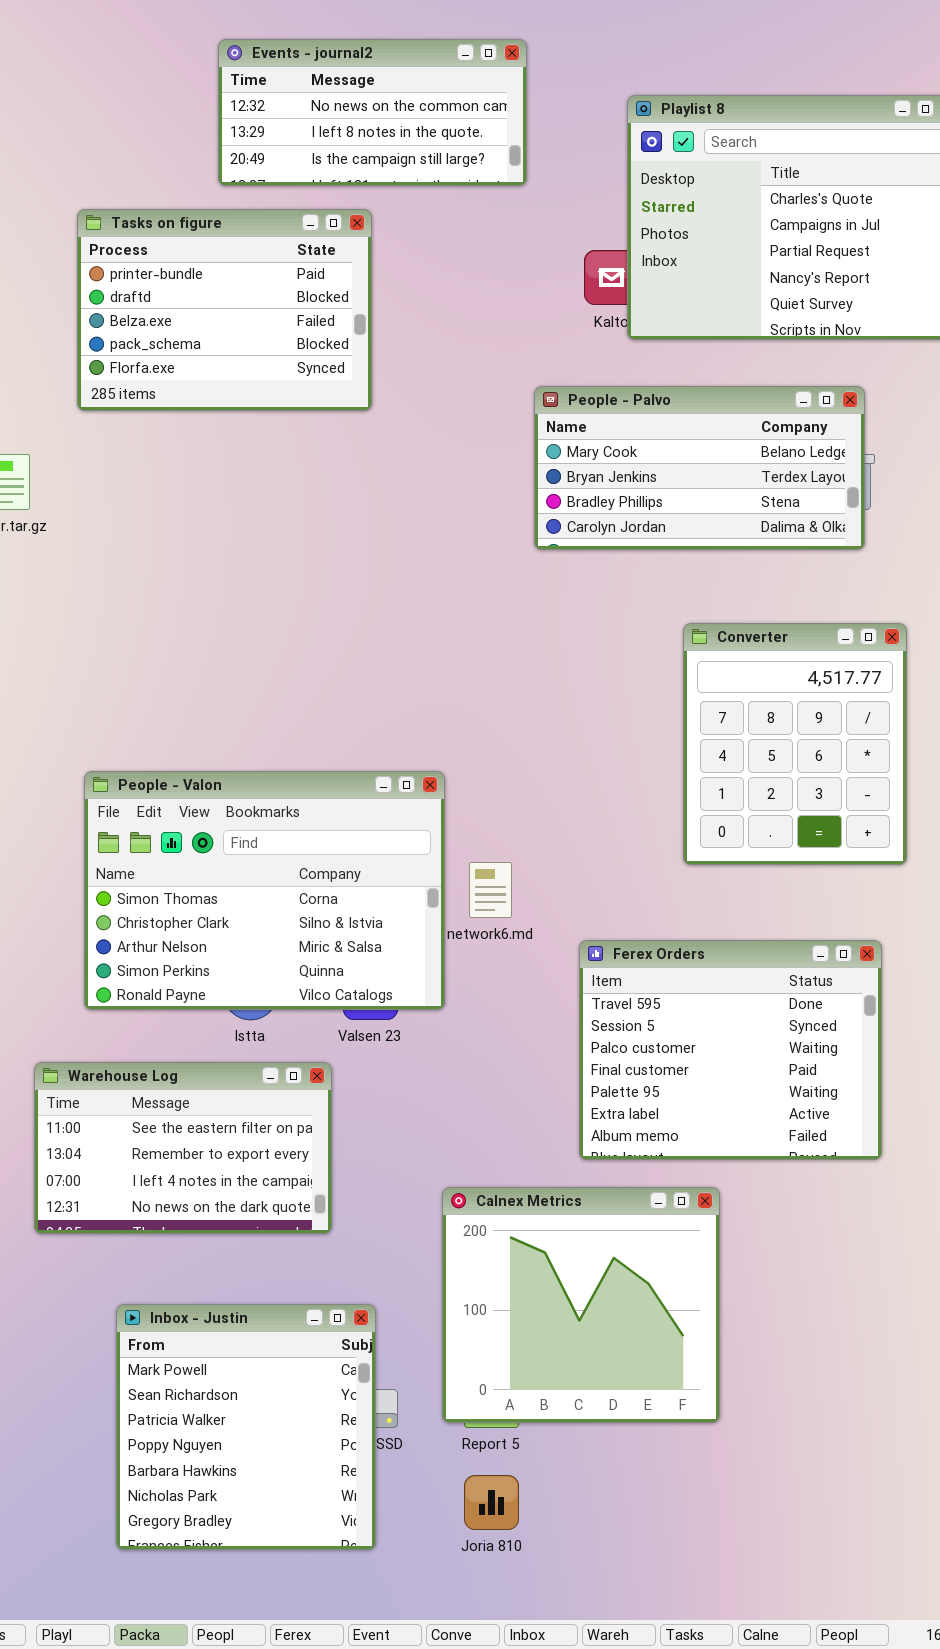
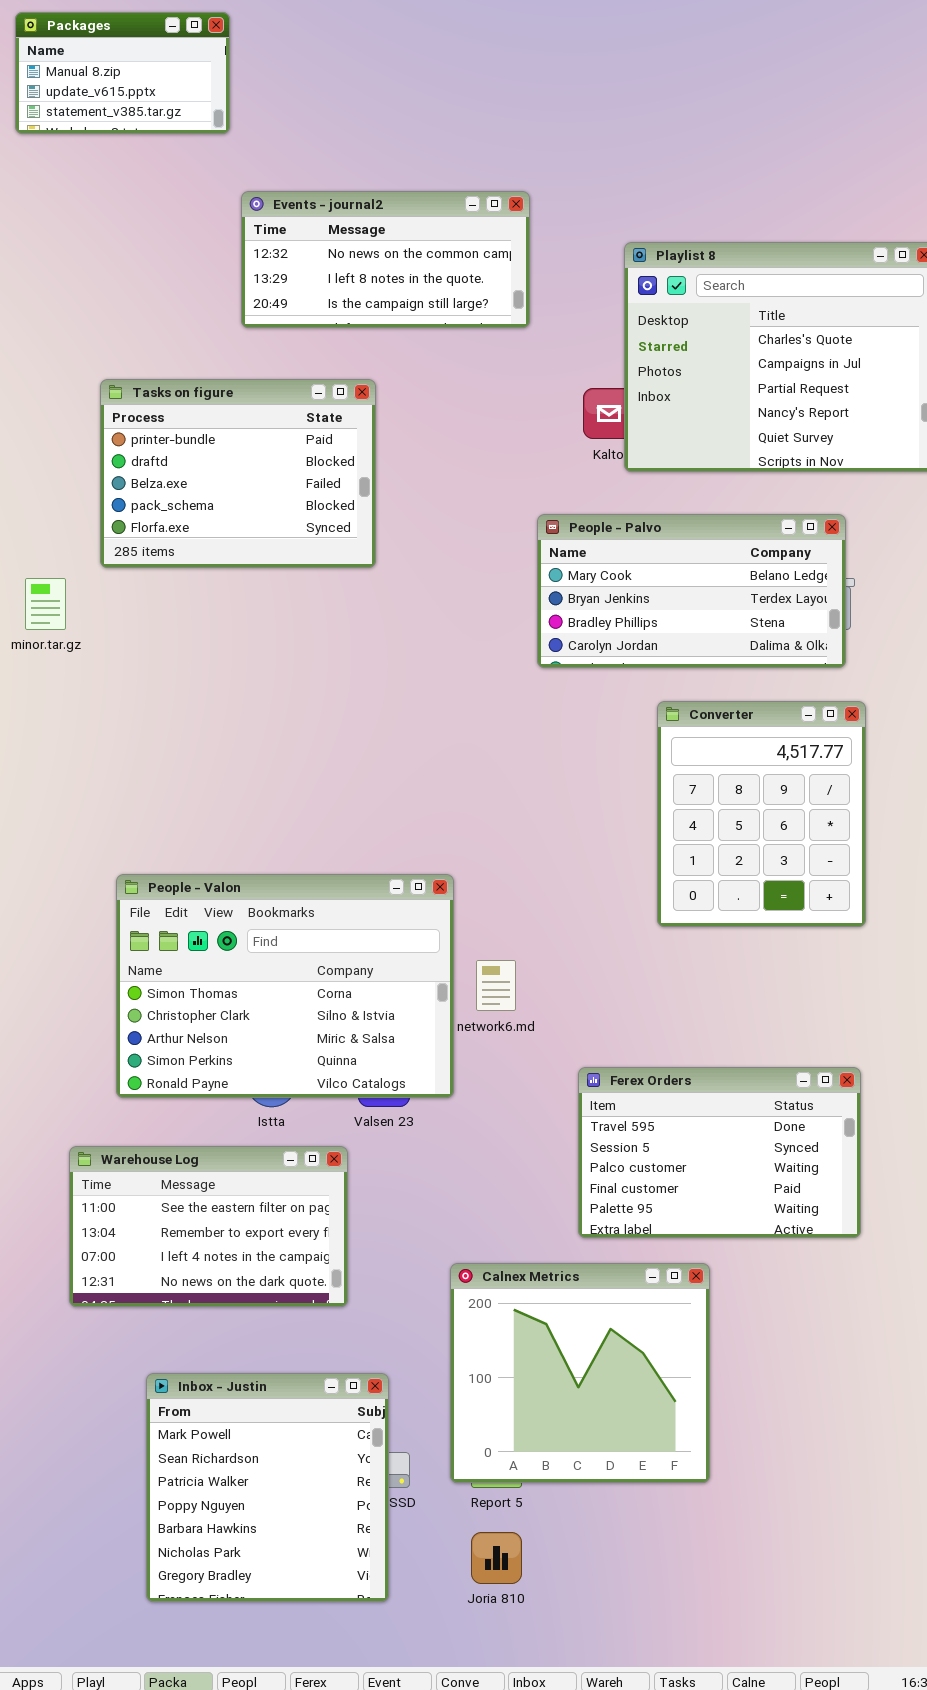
Tasks on figure: [77,209,372,411] -> [100,379,376,568], moved
Converter: [683,623,907,865] -> [657,701,866,927], moved
Ferex Orders: [579,940,882,1160] -> [578,1067,861,1238], resized

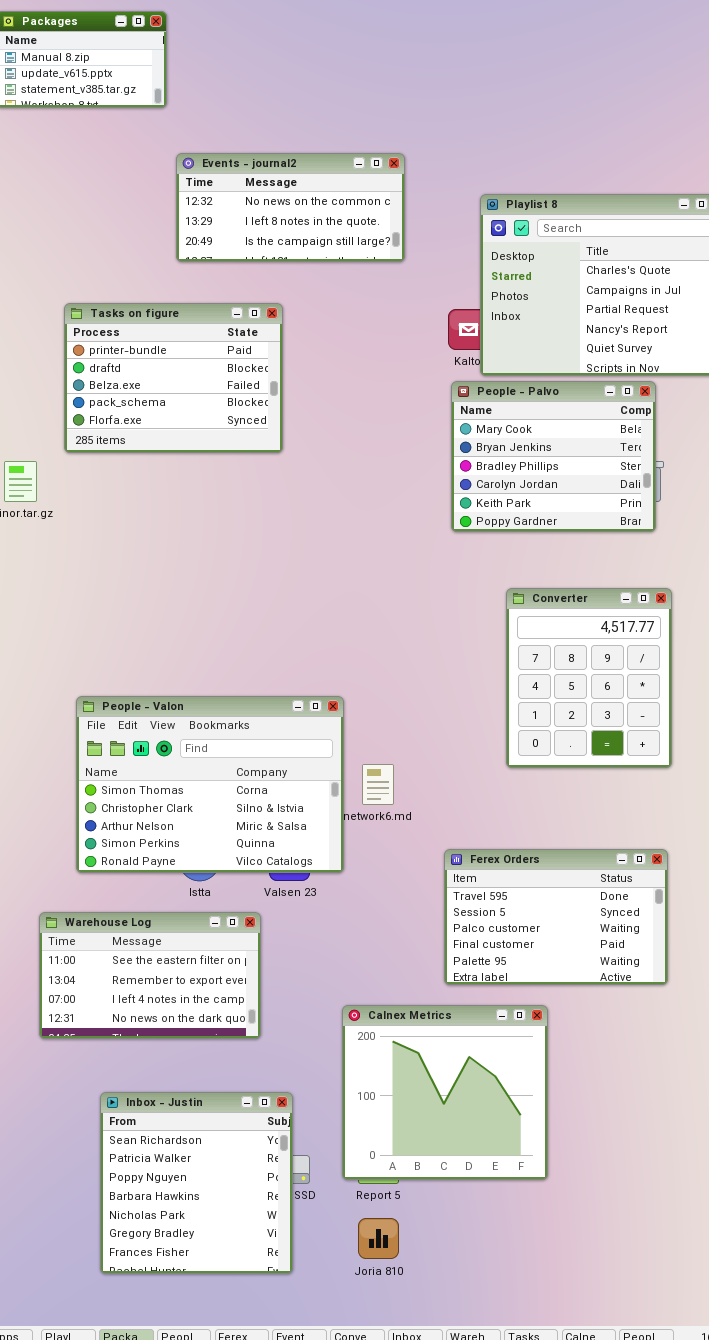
People - Palvo: [537,514,846,668] -> [451,381,656,532], resized
Converter: [657,701,866,927] -> [506,588,672,768], moved
Inbox - Justin: [146,1373,389,1602] -> [100,1092,293,1274], scrolled down 1 row

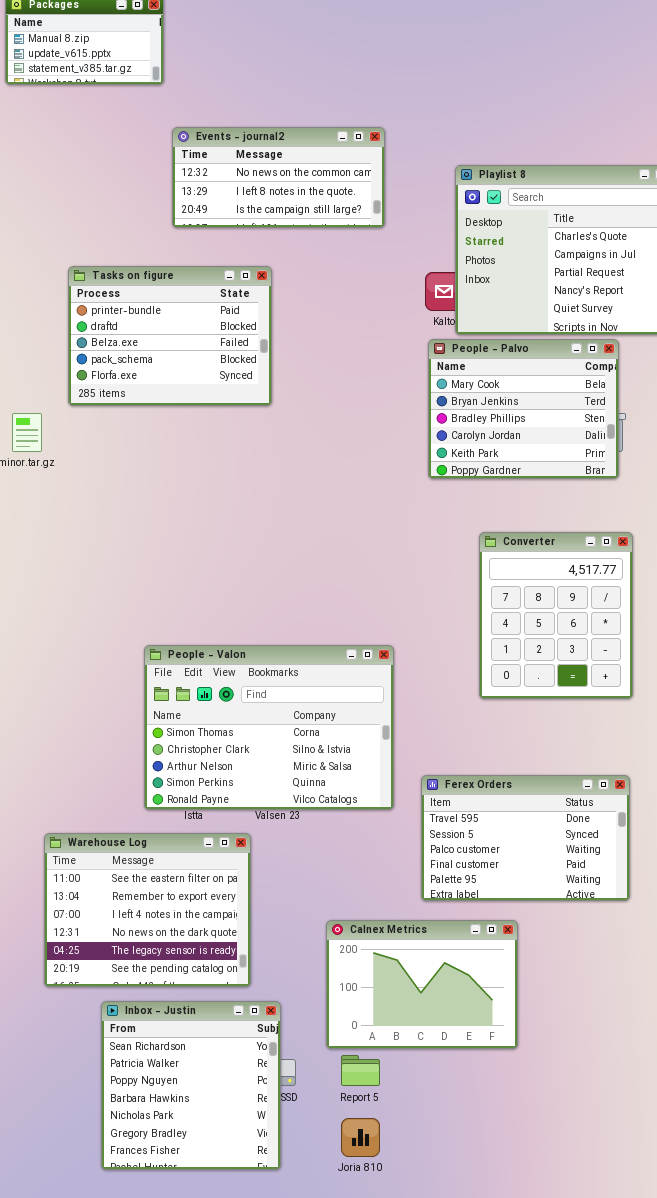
People - Valon: [76,696,344,873] -> [144,645,394,810], moved
Warehouse Log: [39,912,261,1039] -> [44,833,251,987], resized
Calnex Metrics: [342,1005,548,1180] -> [326,920,518,1049], resized

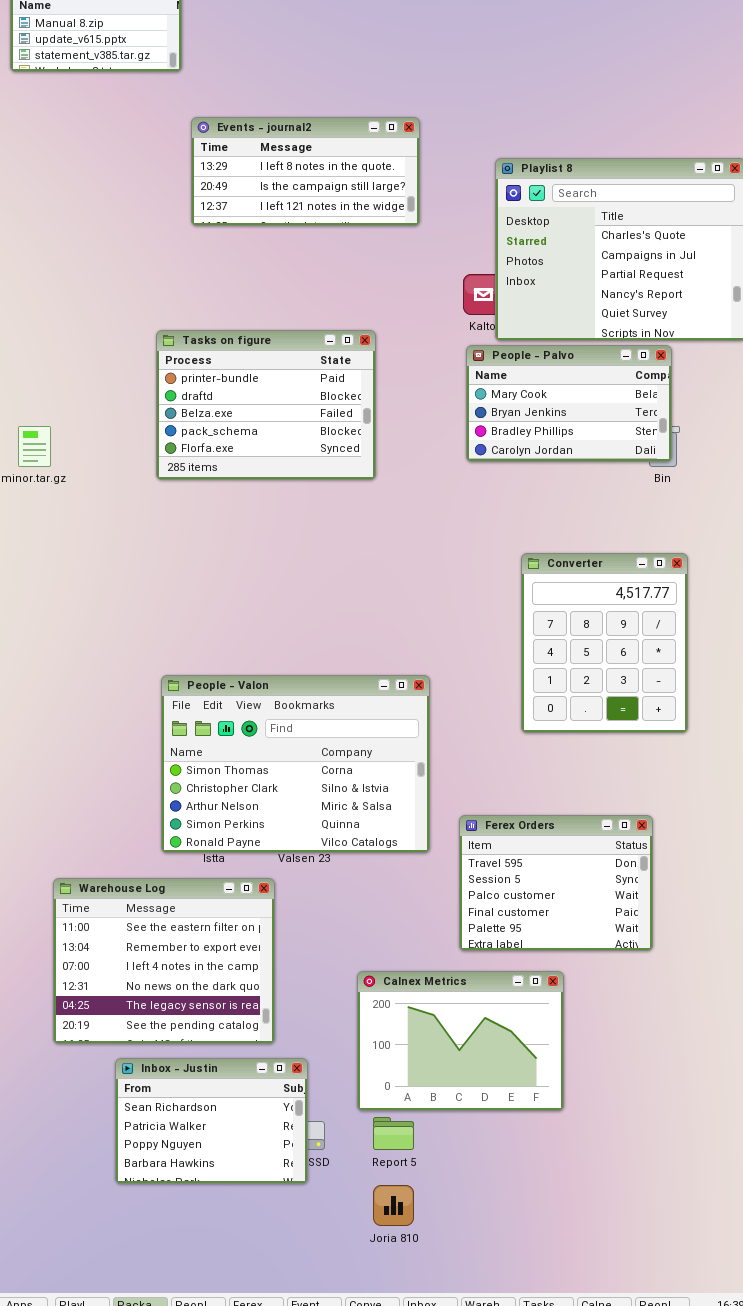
Events - journal2: [172,127,385,228] -> [191,117,420,226], scrolled down 1 row
Tasks on figure: [68,266,272,406] -> [156,330,376,480], moved
People - Palvo: [428,339,619,479] -> [466,345,672,462], resized
Ferex Orders: [421,775,630,901] -> [459,815,653,951], resized
Inbox - Justin: [101,1001,281,1170] -> [115,1058,308,1184], resized

